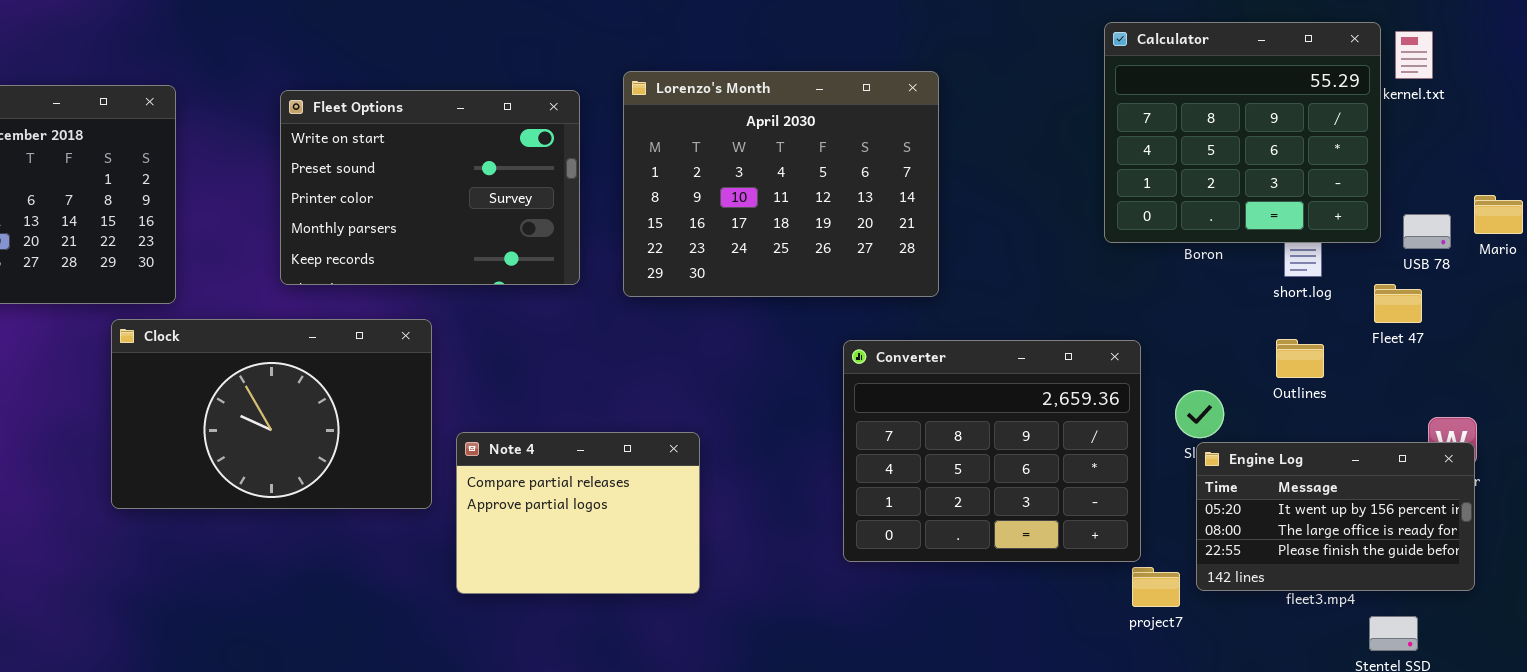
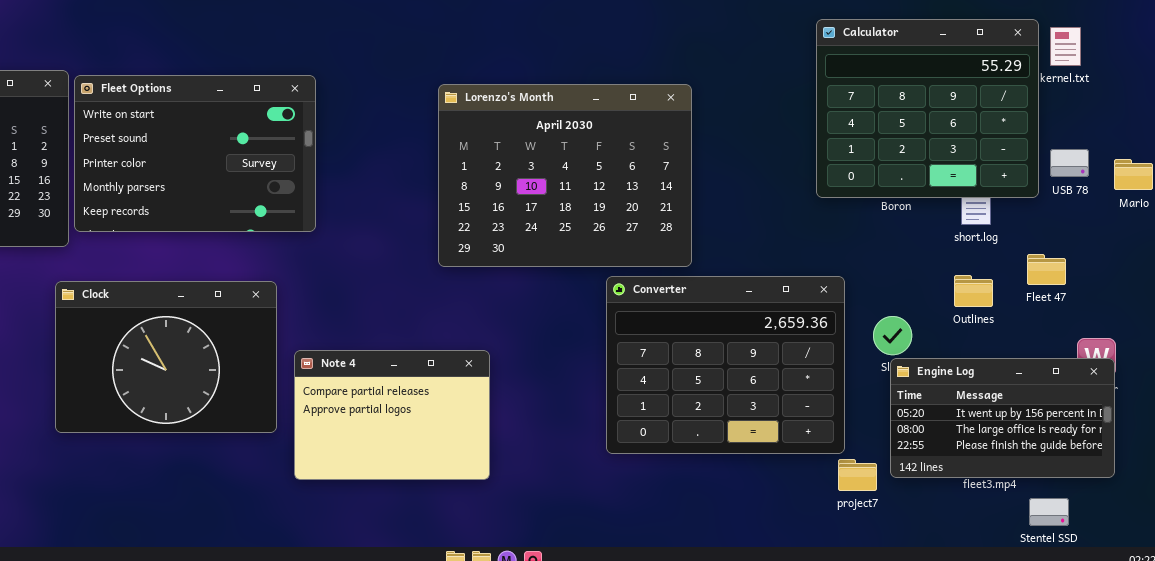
Lorenzo's Month: [623,71,939,297] -> [438,84,692,267], moved
Fleet Options: [280,90,580,285] -> [74,75,316,232], moved
USB 78: [1403,214,1451,249] -> [1050,149,1089,177], moved
Fleet 47: [1374,284,1422,323] -> [1027,254,1066,285], moved
Clock: [111,319,432,509] -> [55,281,277,433], moved, resized

